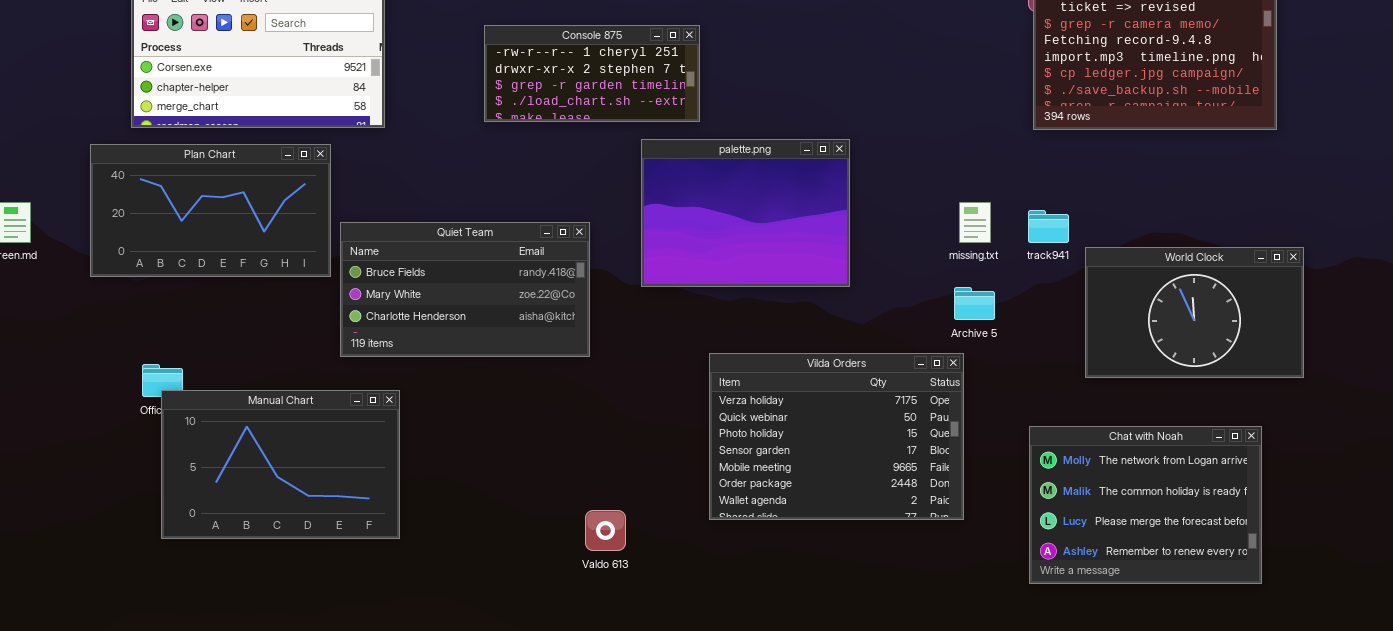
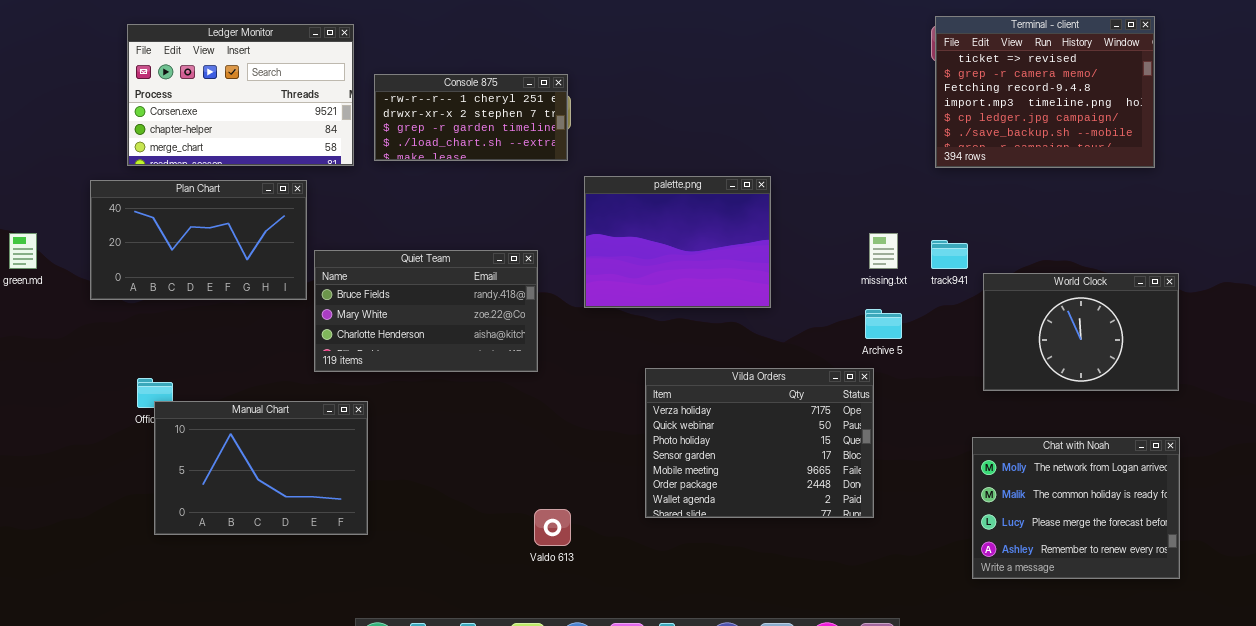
Console 875: [484,25,700,122] -> [374,74,568,161], moved
Chat with Noah: [1029,426,1262,584] -> [972,437,1180,579], moved

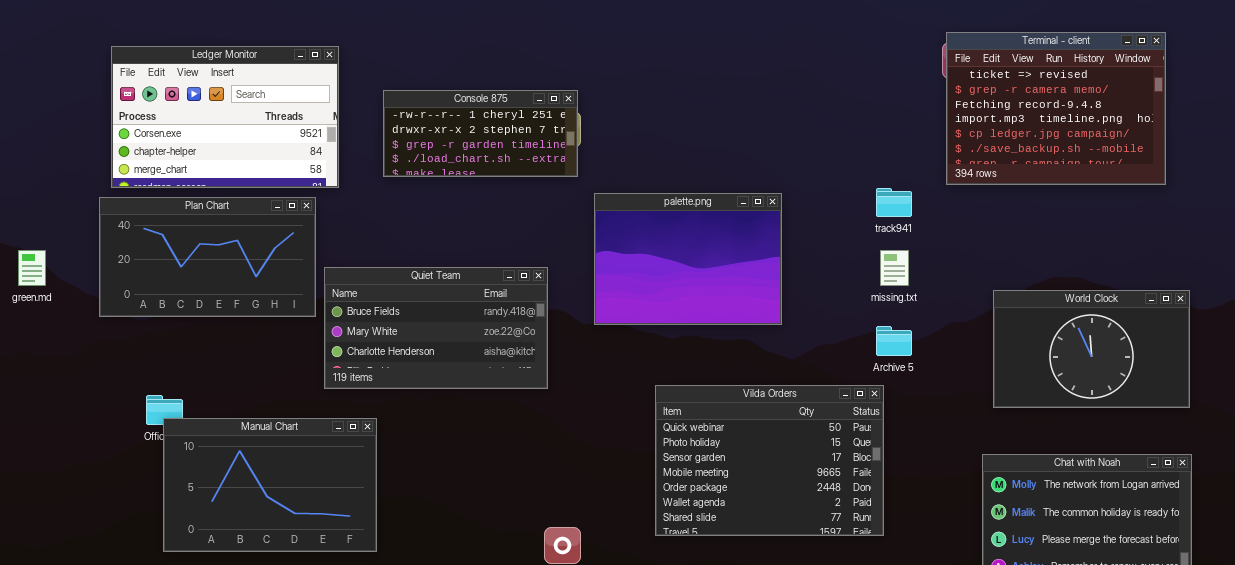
Ledger Monitor: [127,24,354,166] -> [111,46,339,188], moved
track941: [931,240,968,269] -> [876,188,912,217], moved
Vilda Orders: [645,368,874,518] -> [655,385,884,536], scrolled down 1 row

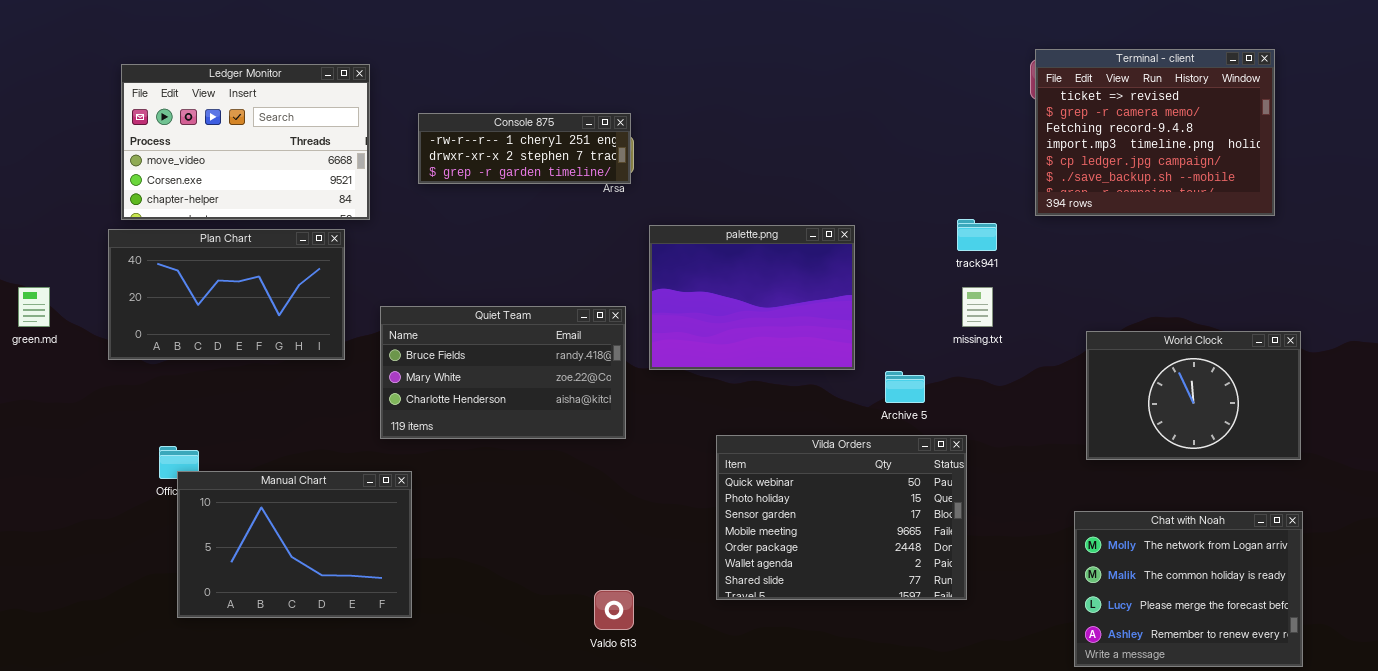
Ledger Monitor: [111,46,339,188] -> [121,64,370,220], scrolled up 1 row
Console 875: [383,90,578,177] -> [418,113,631,184], resized
Quiet Team: [324,267,548,389] -> [380,306,626,439], moved
Archive 5: [876,326,912,356] -> [885,371,925,403], moved

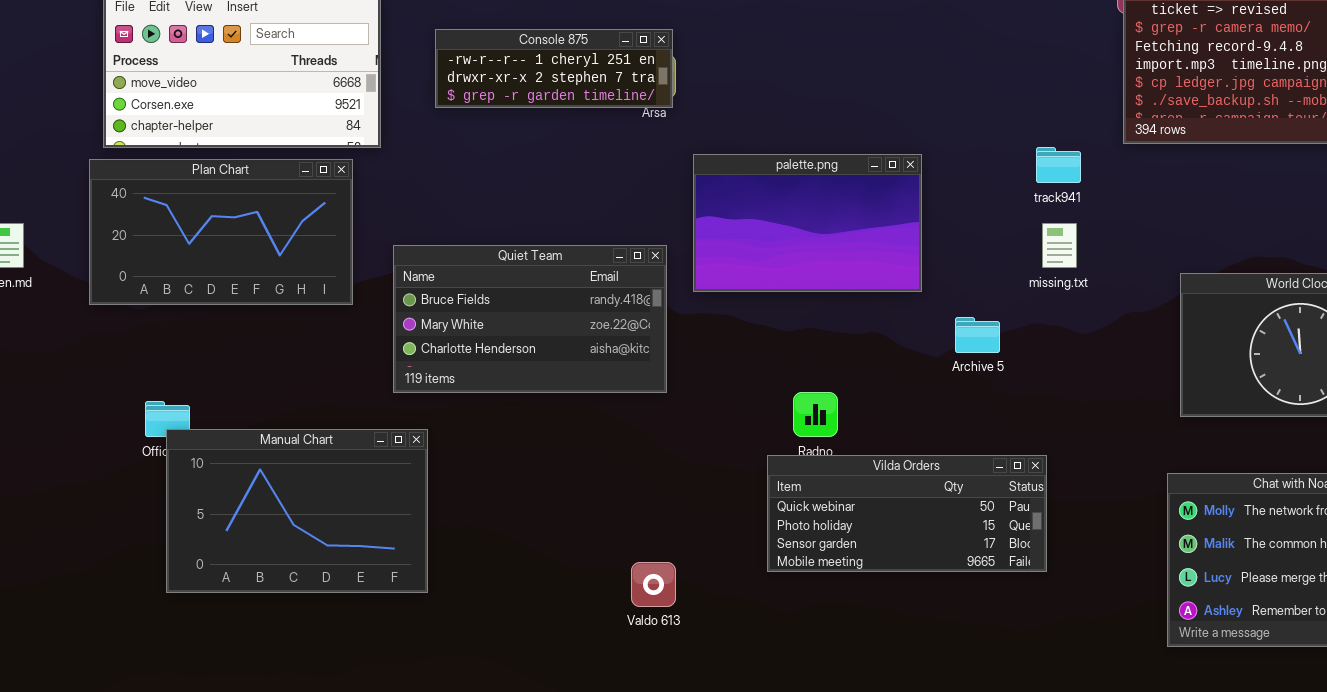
palette.png: [649,225,855,370] -> [693,154,922,292], resized
Vilda Orders: [716,435,967,600] -> [767,455,1047,572], resized

